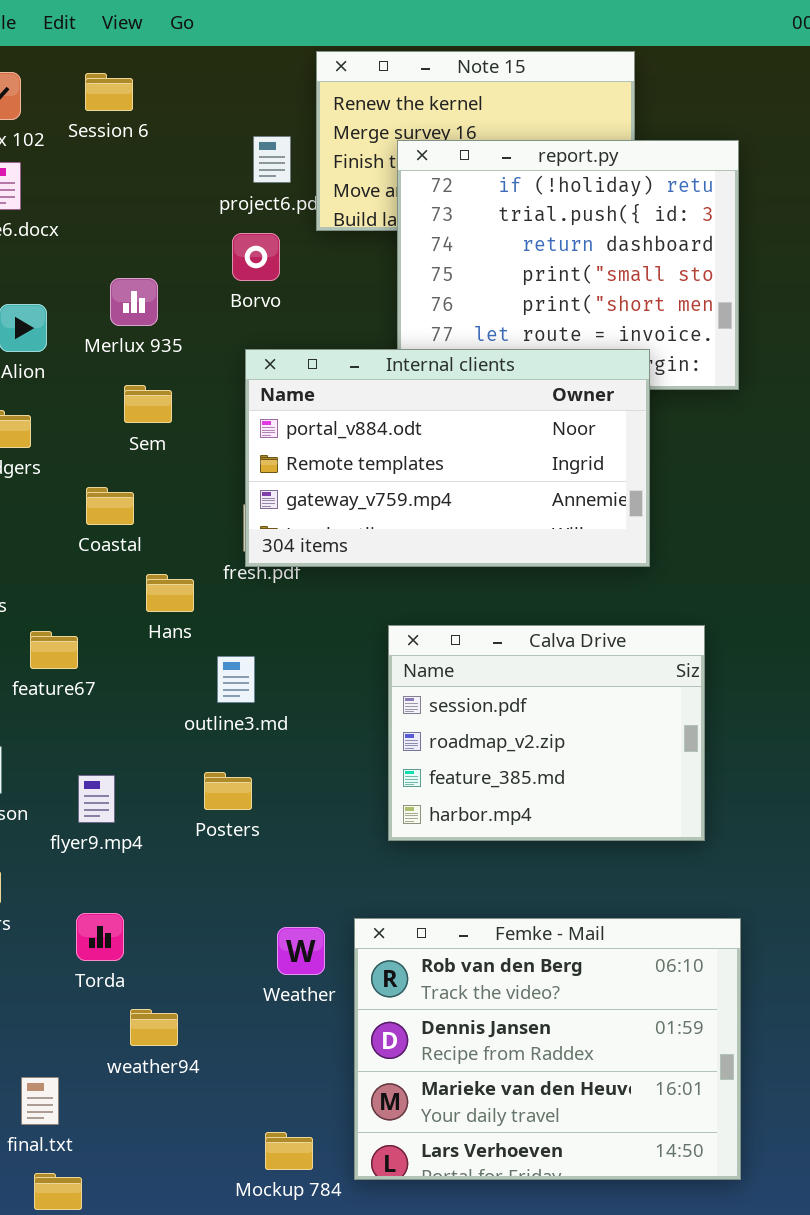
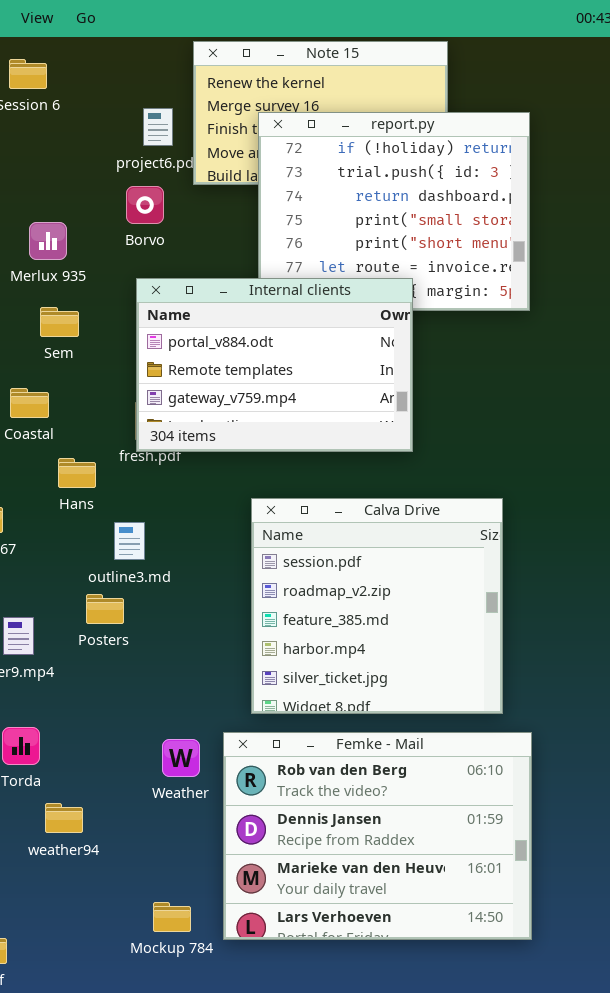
Internal clients: [245,349,650,567] -> [136,278,413,452], resized
Calva Drive: [388,625,705,841] -> [251,498,503,714], resized
Posters: [204,772,252,810] -> [86,594,124,624], moved

